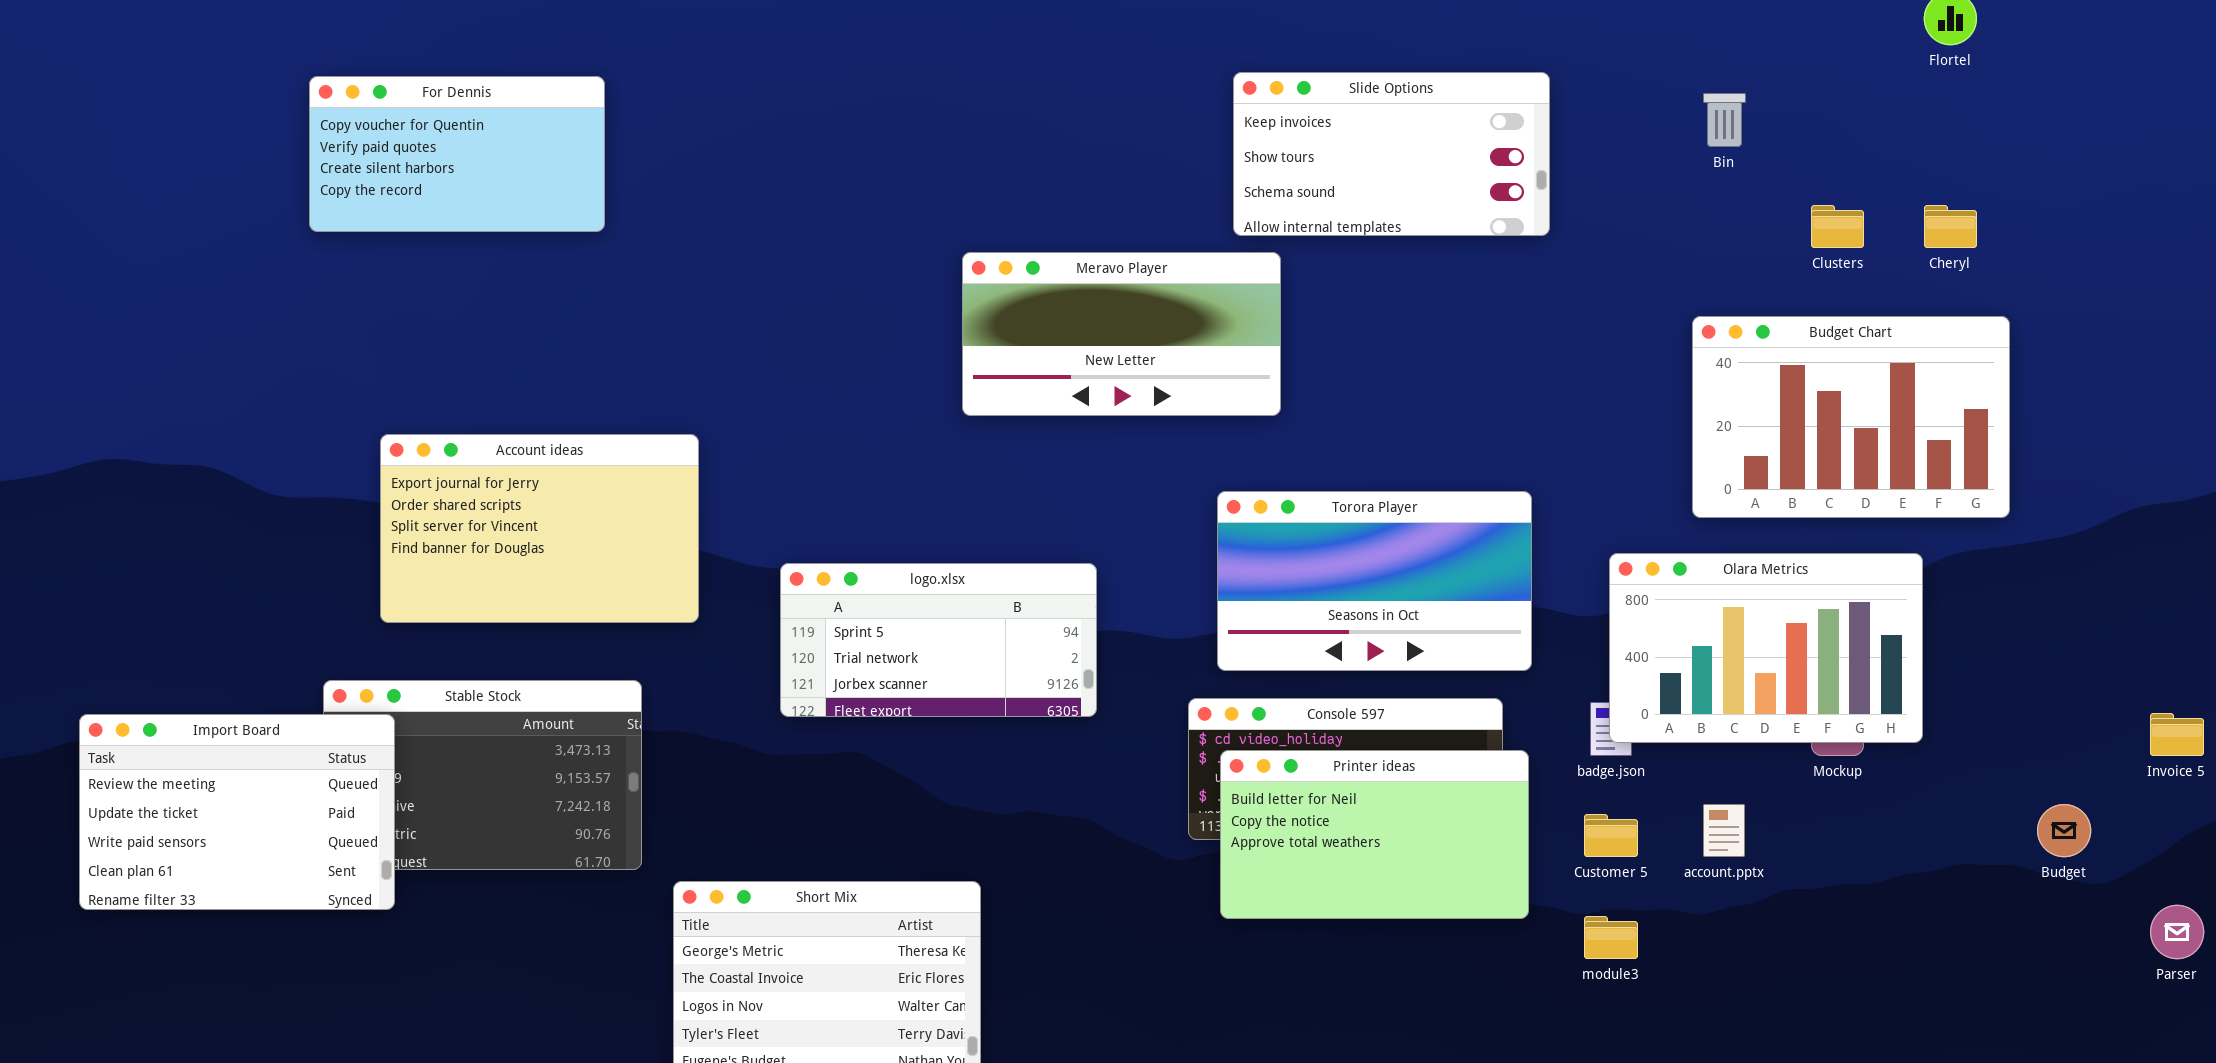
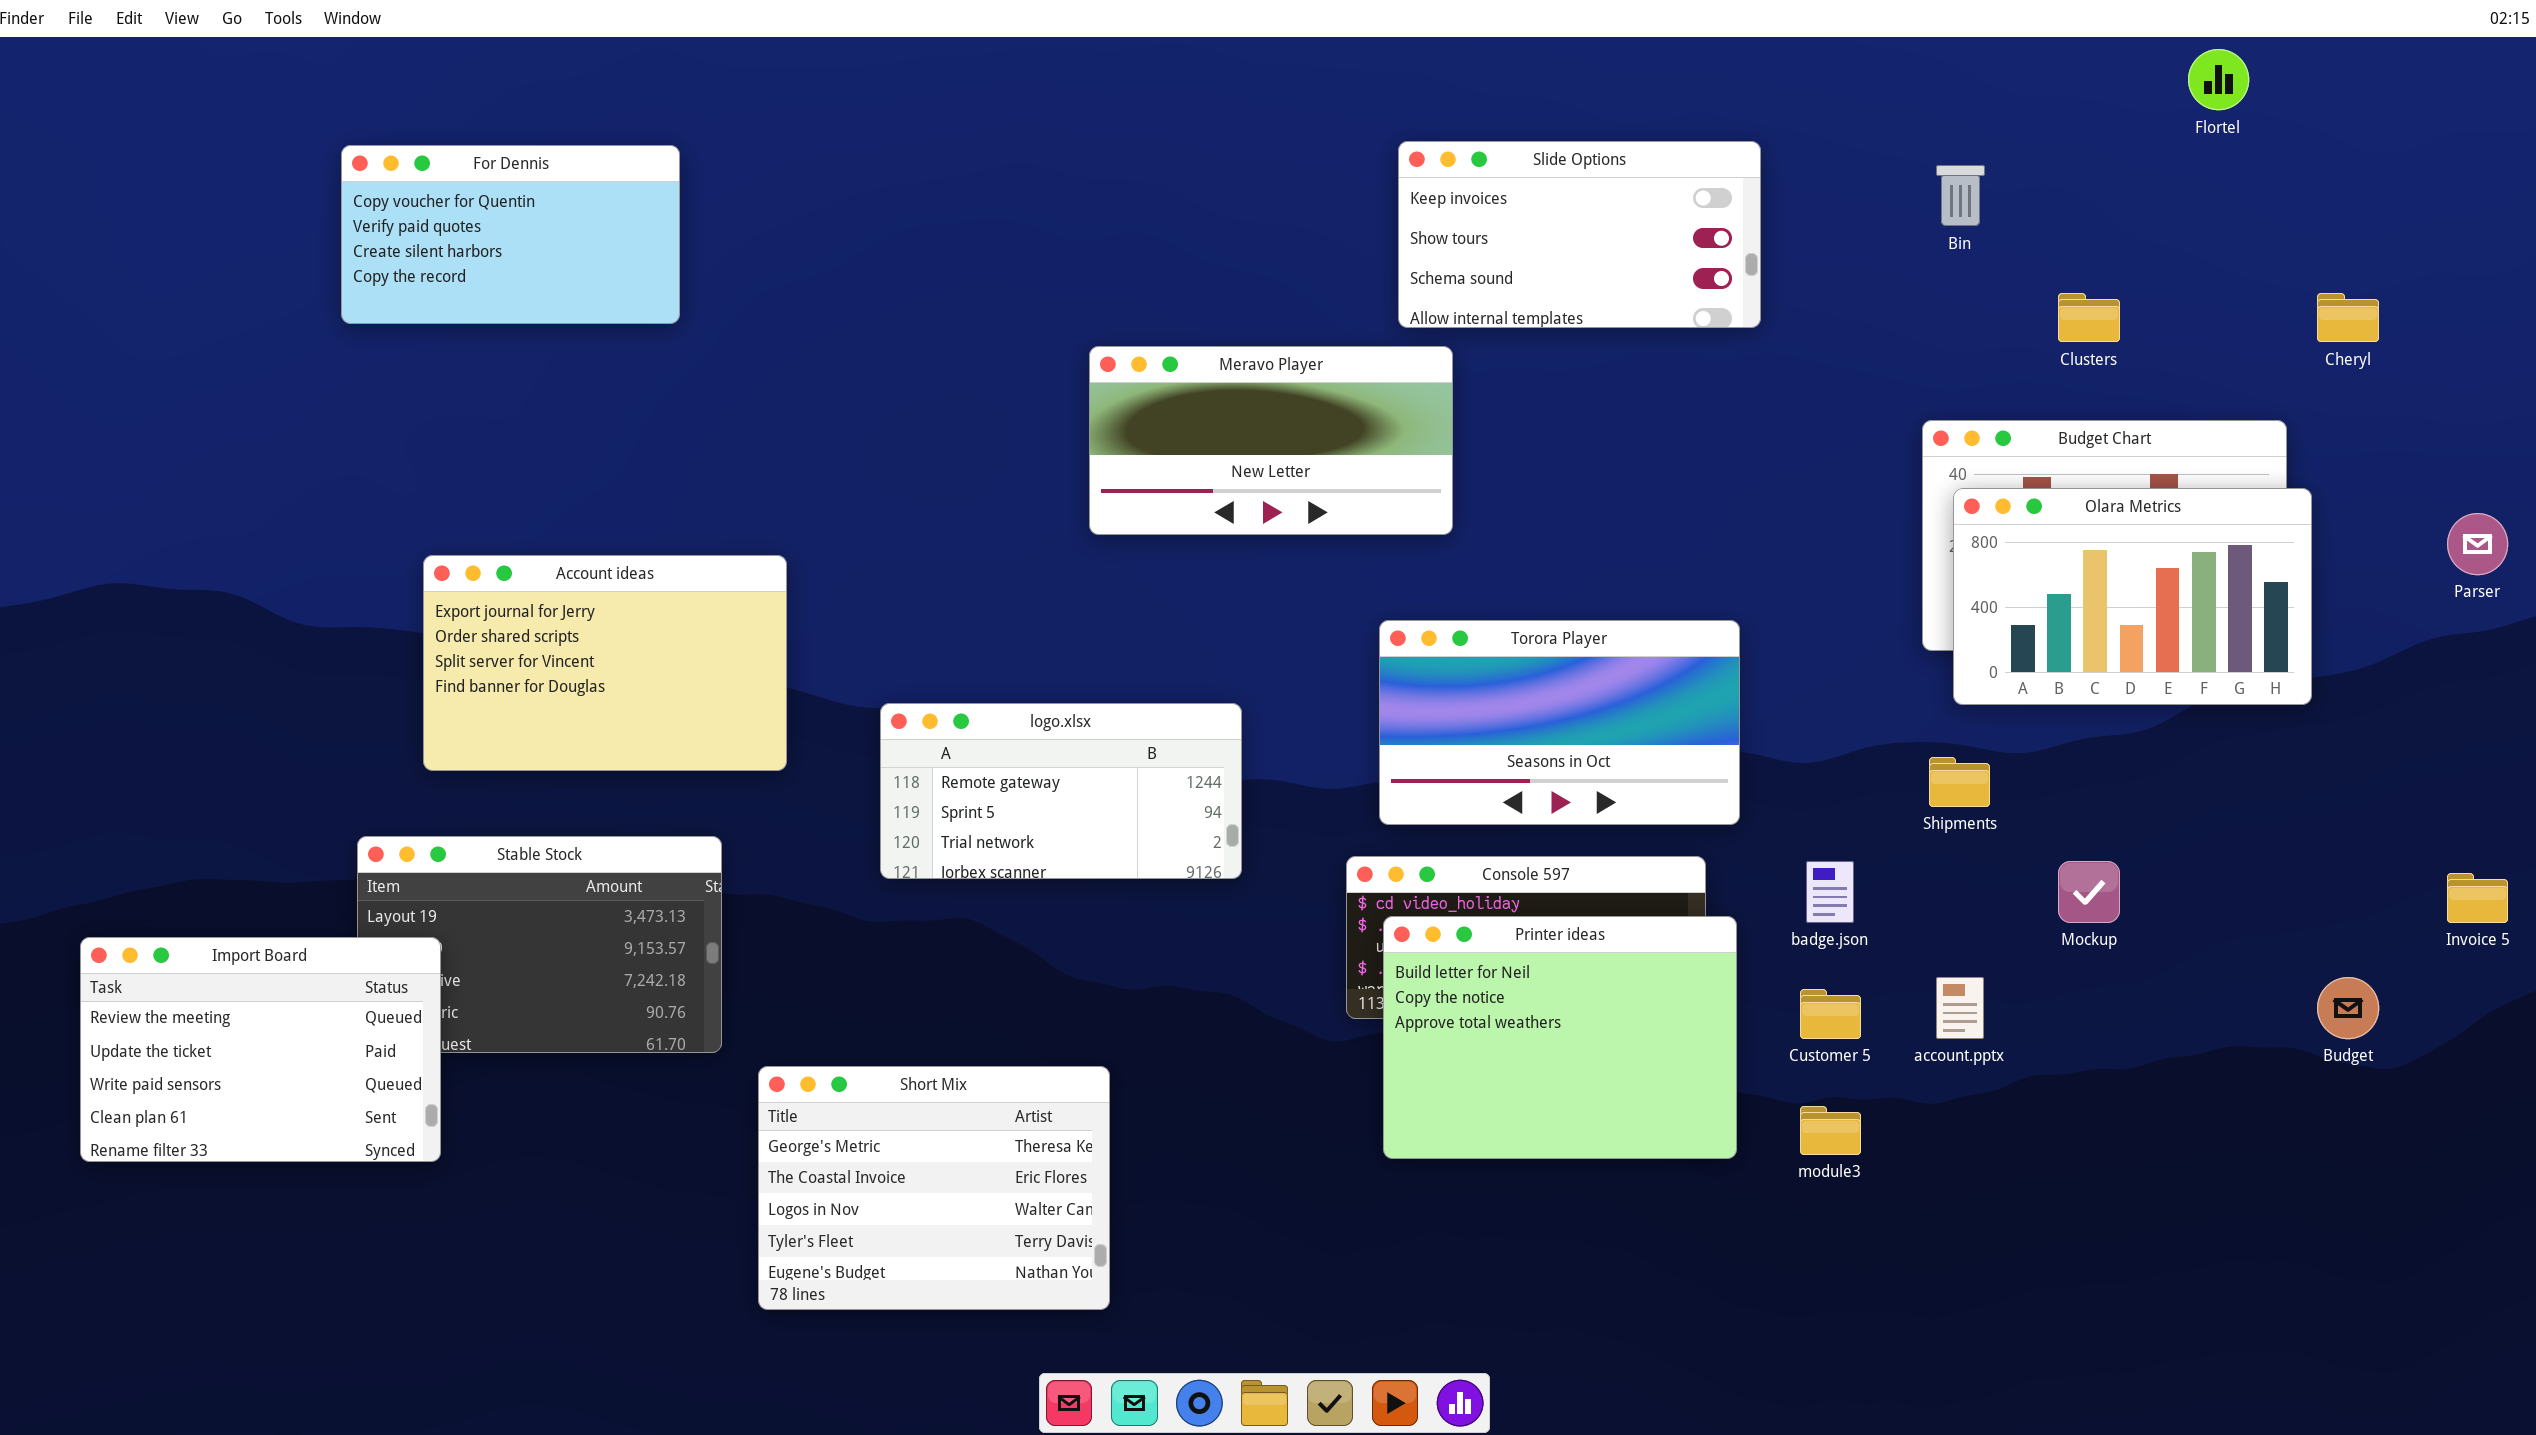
Cheryl: [1924,205,1977,248] -> [2317,293,2379,342], moved
Olara Metrics: [1609,553,1923,743] -> [1953,488,2312,705], moved
logo.xlsx: [780,563,1097,717] -> [880,703,1242,879], scrolled up 1 row
Import Board: [79,714,395,910] -> [80,937,441,1162], moved
Printer ideas: [1220,750,1529,919] -> [1383,916,1737,1159], resized
Parser: [2150,905,2204,959] -> [2447,513,2508,575], moved

